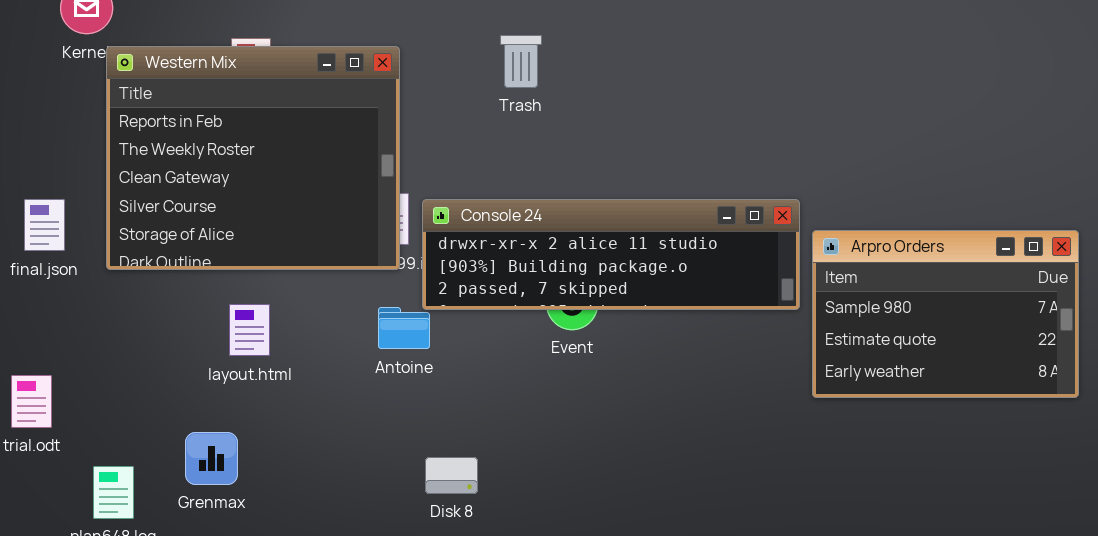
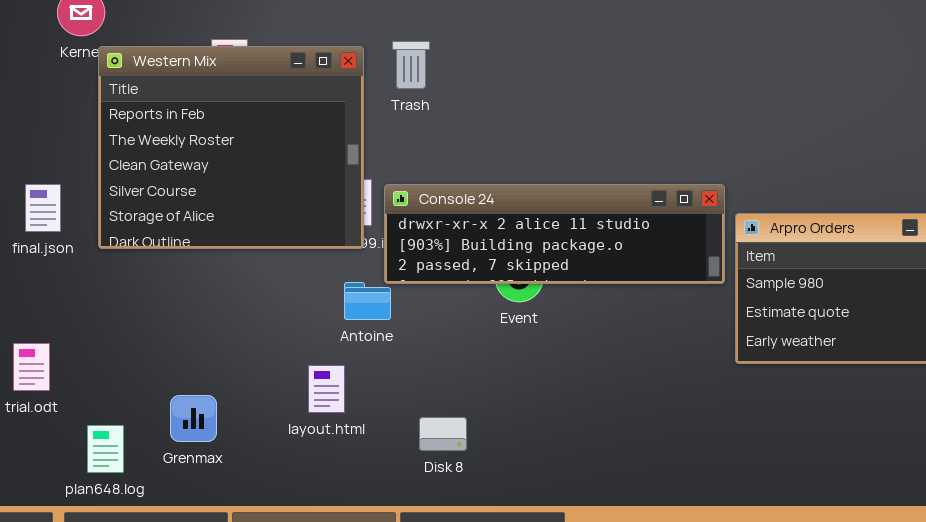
Trash: [500,35,542,88] -> [392,41,430,89], moved
layout.html: [229,304,270,356] -> [308,365,345,413], moved
Disk 8: [425,457,478,494] -> [419,417,467,451], moved

